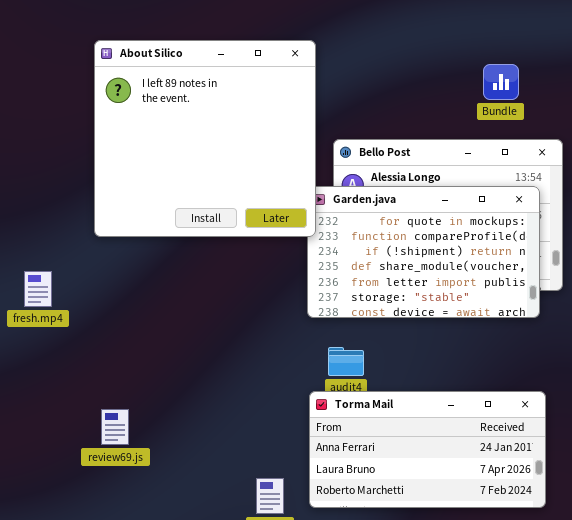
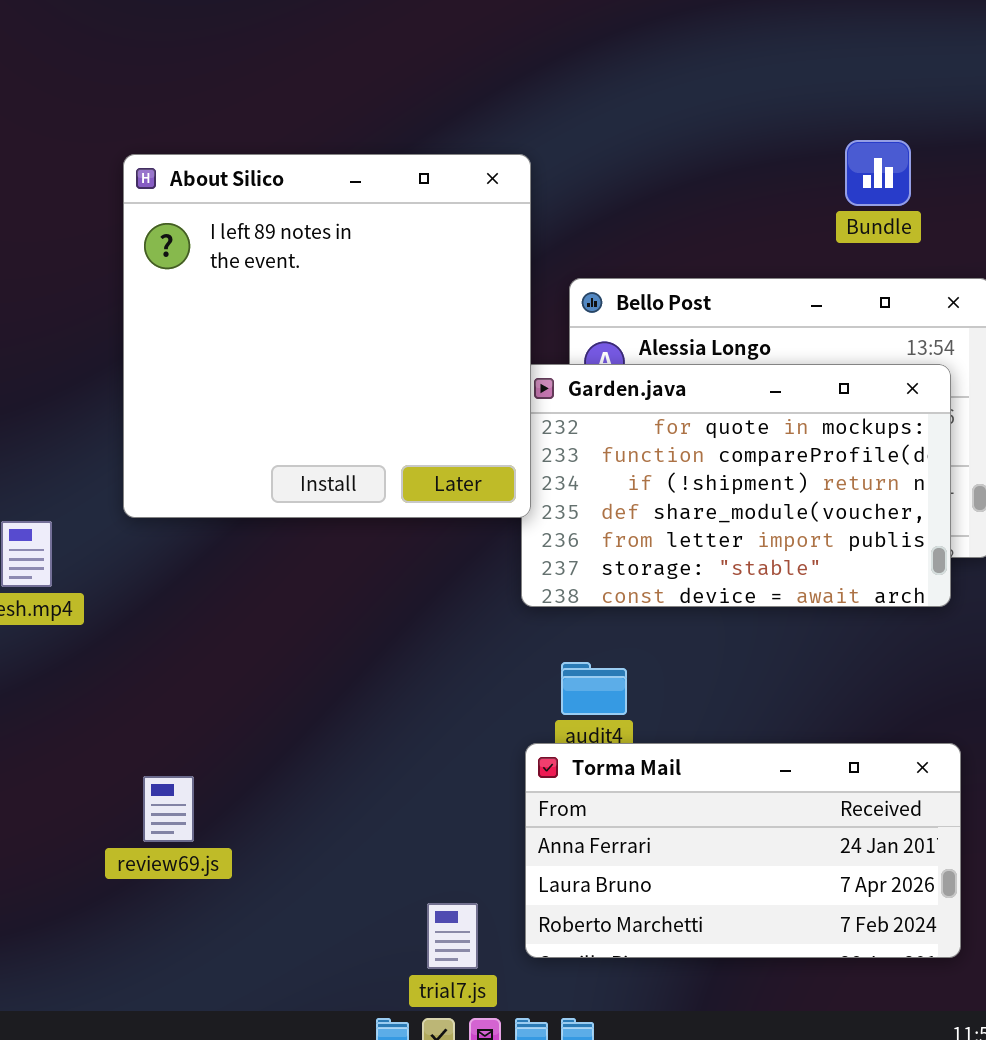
About Silico: [94,40,316,237] -> [123,154,531,518], moved

